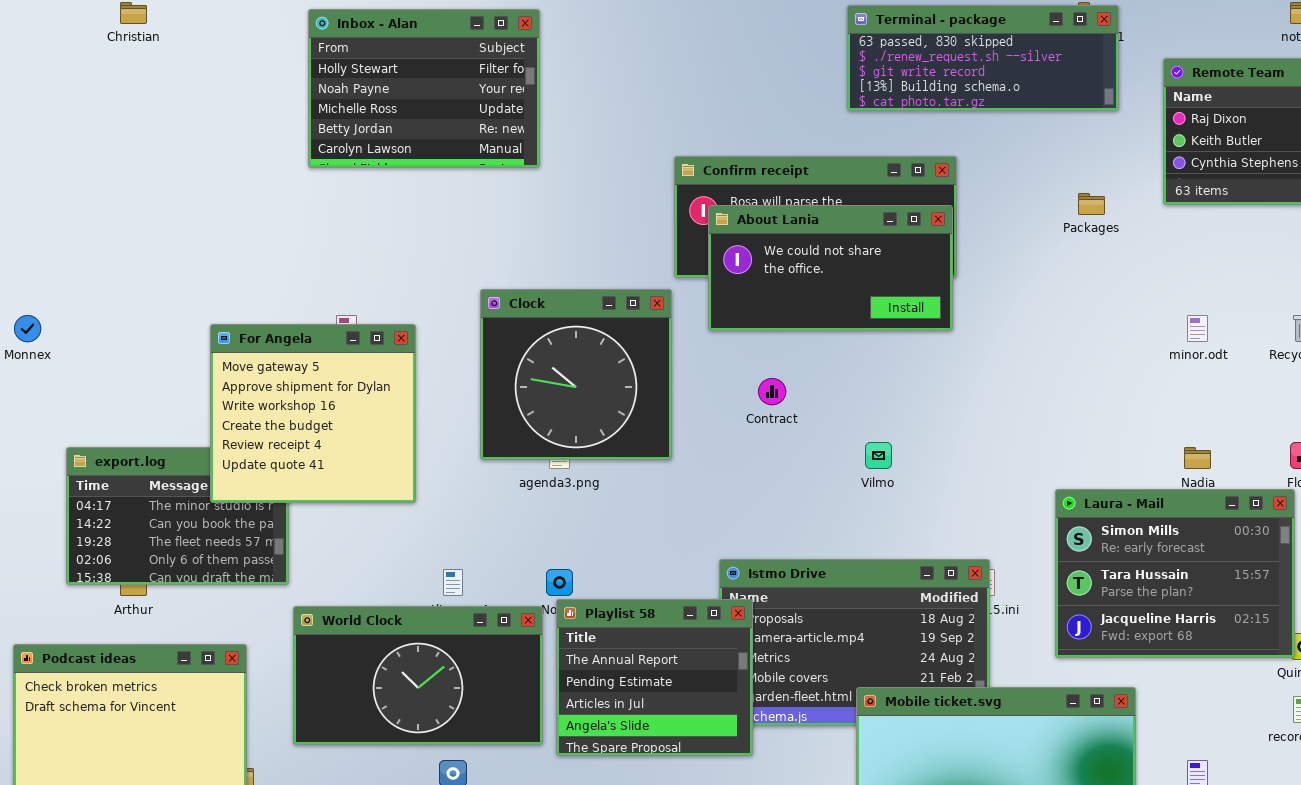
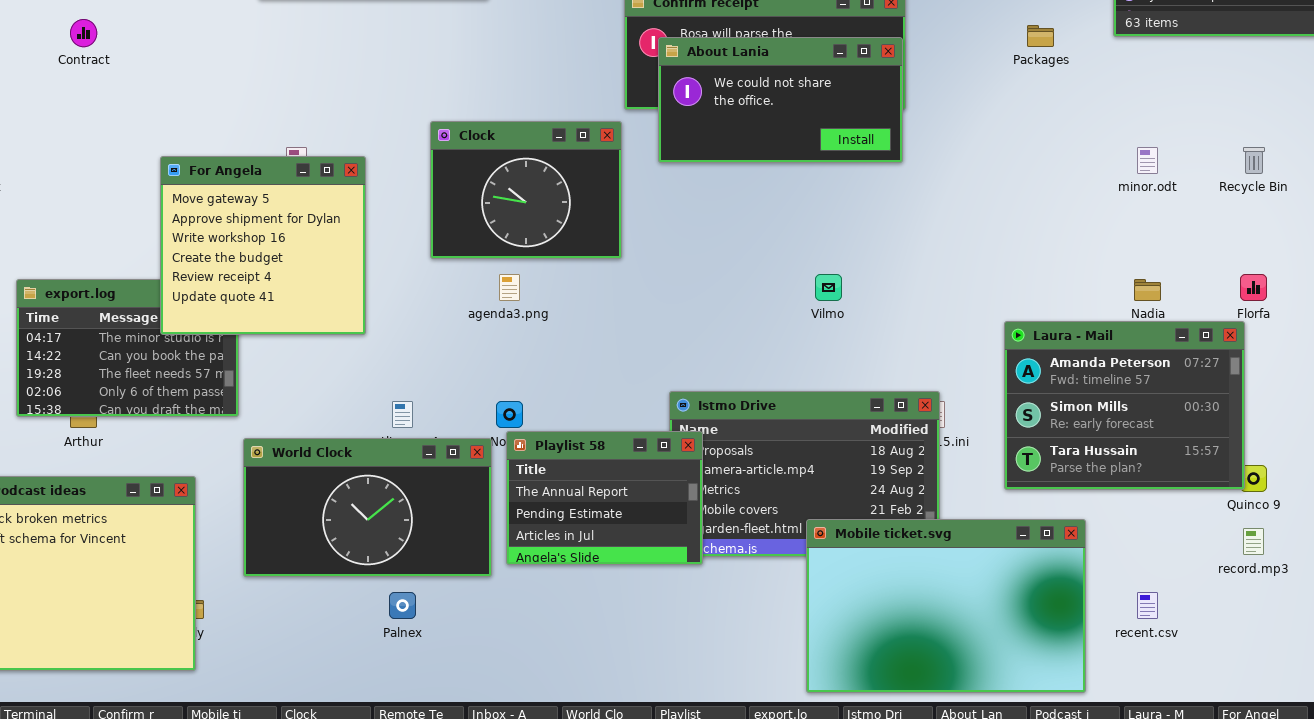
Clock: [480,289,672,460] -> [430,121,622,259], resized
Contract: [758,378,786,405] -> [70,19,97,47], moved
Laura - Mail: [1055,489,1295,658] -> [1004,321,1245,490], scrolled up 1 row
Playlist 58: [556,599,753,756] -> [506,431,703,565], resized

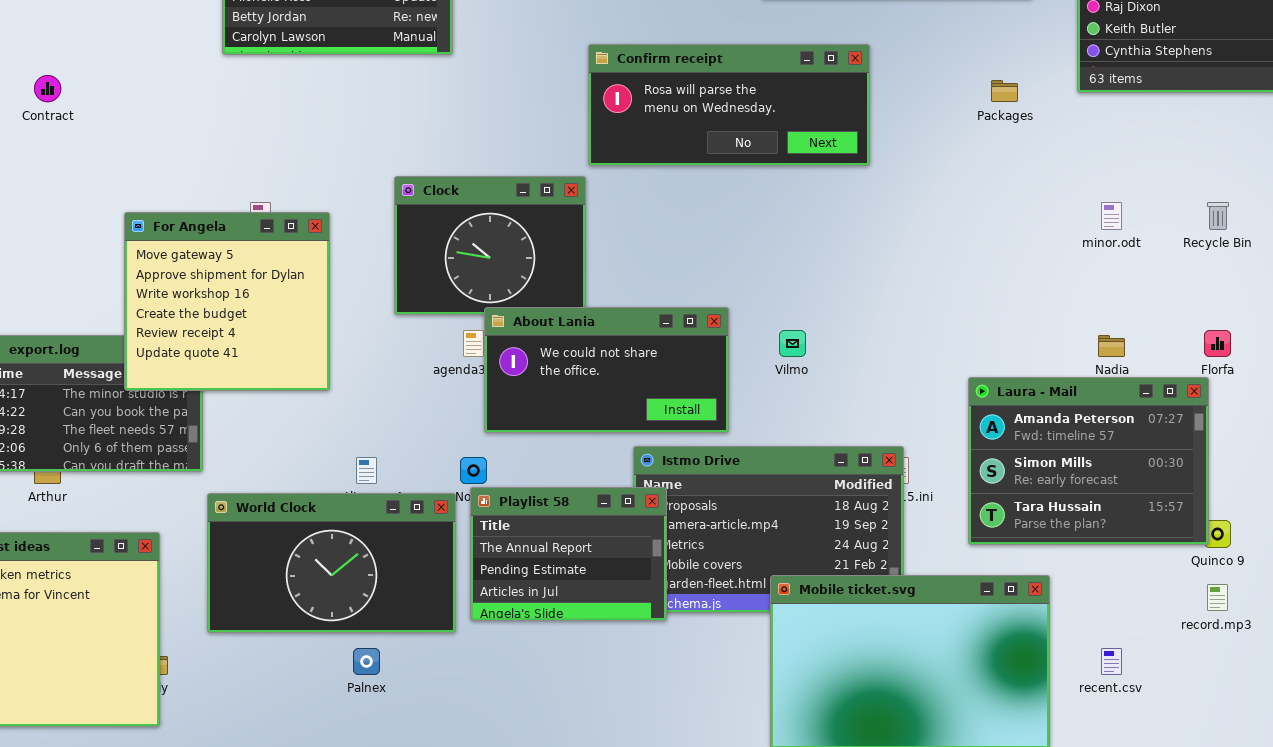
About Lania: [658,37,903,163] -> [484,307,729,433], moved

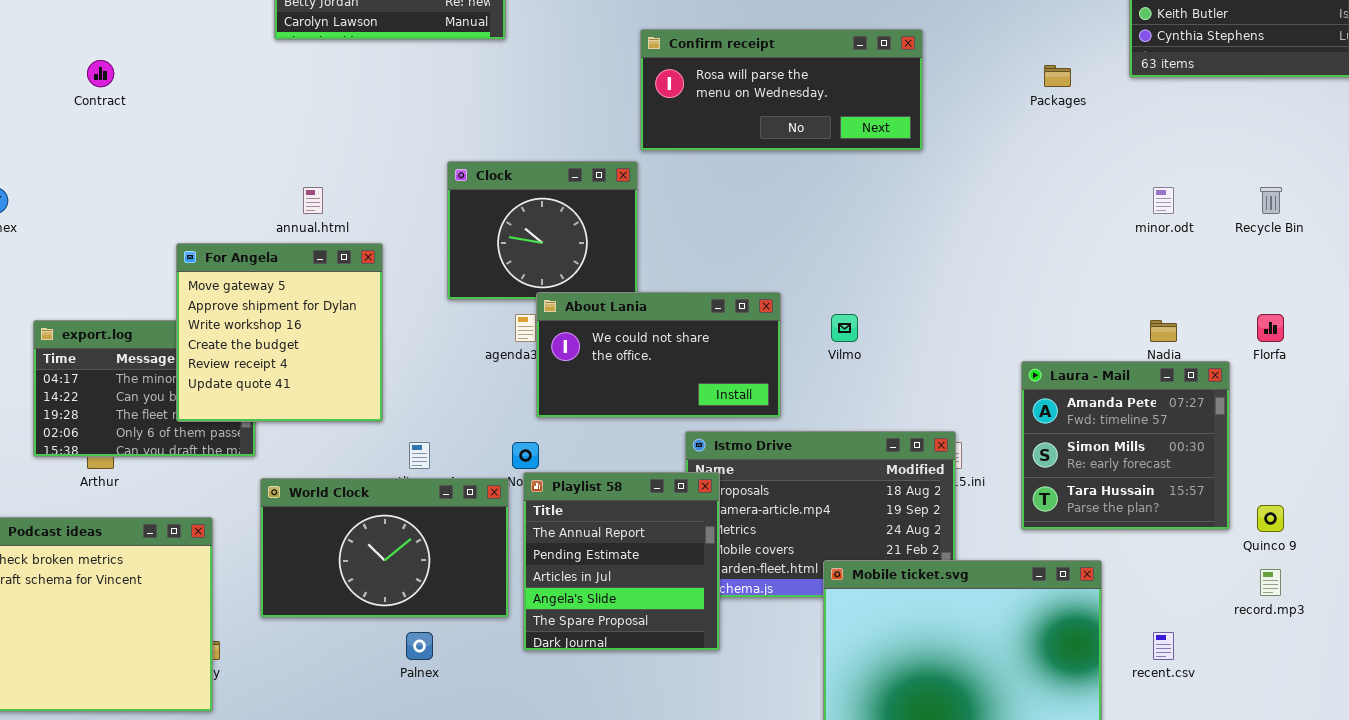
For Angela: [124,212,330,391] -> [176,243,383,422], moved
Laura - Mail: [968,377,1209,545] -> [1021,361,1230,530], resized
Playlist 58: [470,487,667,621] -> [523,472,720,651], resized

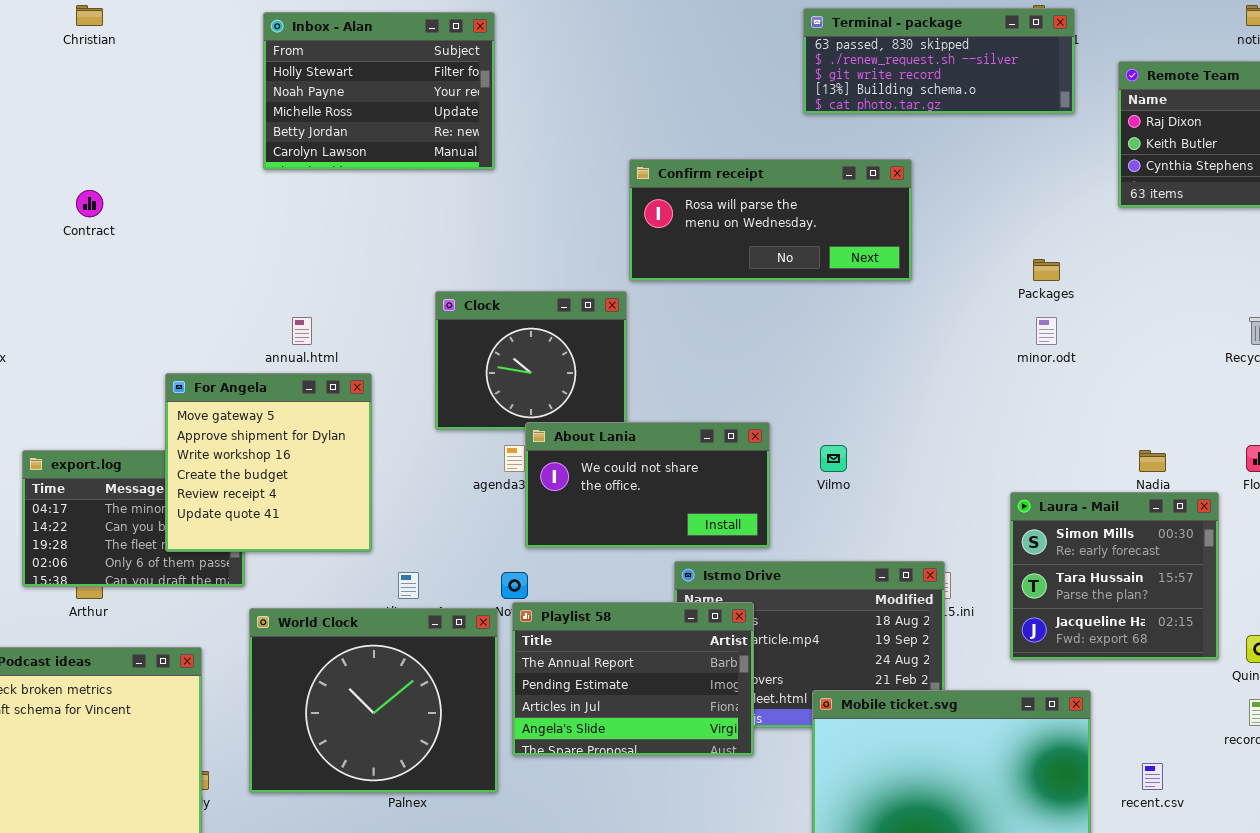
Packages: [1044,65,1071,87] -> [1033,259,1060,281], moved
minor.odt: [1153,187,1174,214] -> [1036,317,1057,345], moved
Laura - Mail: [1021,361,1230,530] -> [1010,492,1219,660], scrolled down 1 row
Playlist 58: [523,472,720,651] -> [512,602,754,756], resized
World Clock: [260,478,509,618] -> [249,608,498,793], resized

